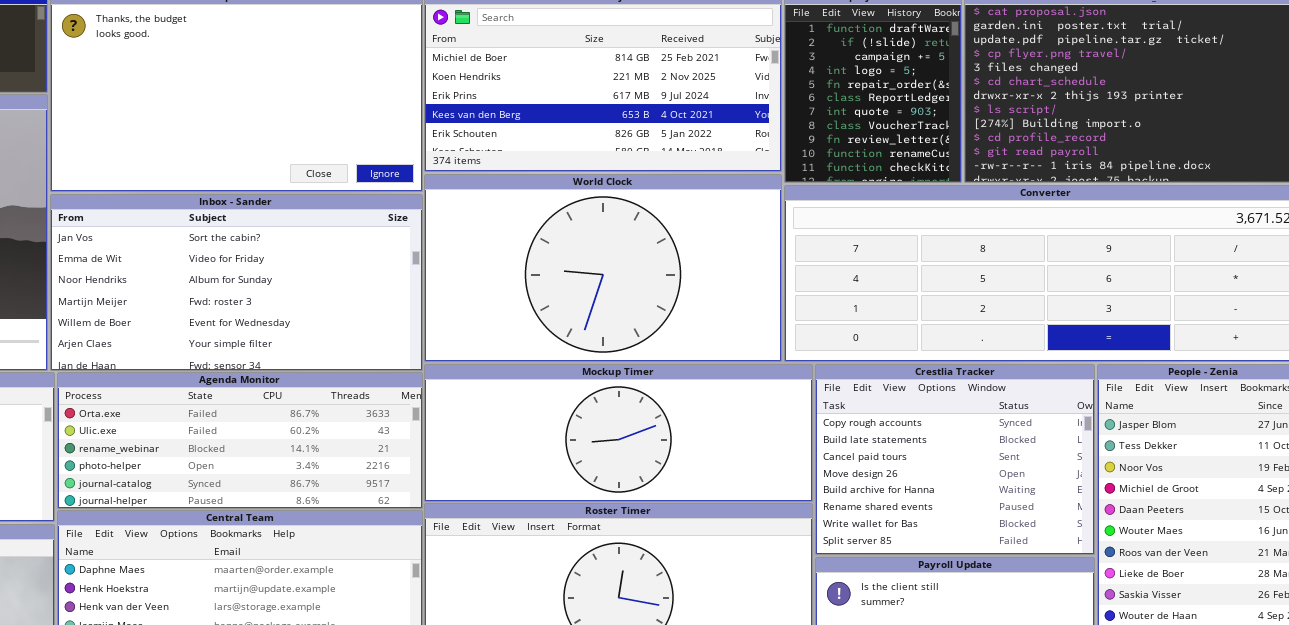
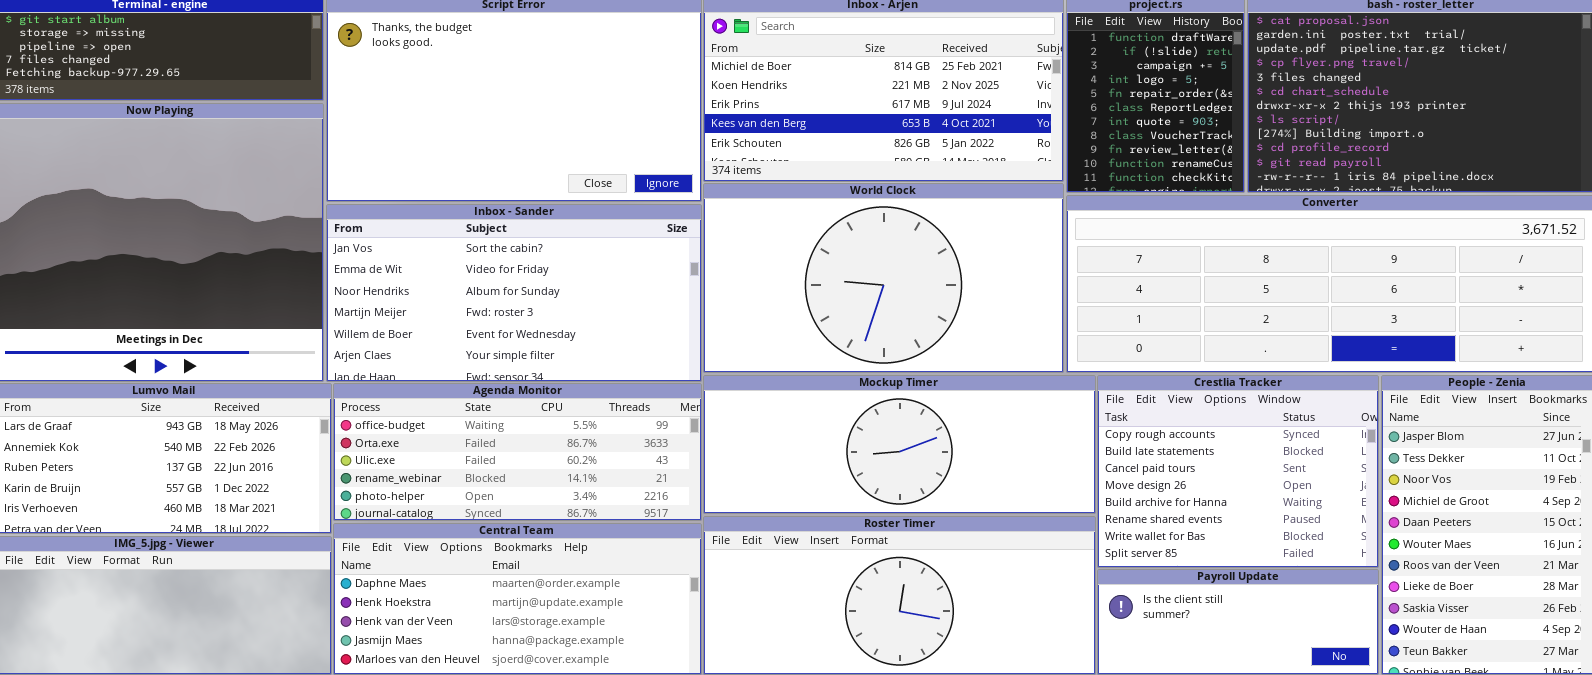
Agenda Monitor: [57,372,423,509] -> [333,383,702,521], scrolled up 1 row

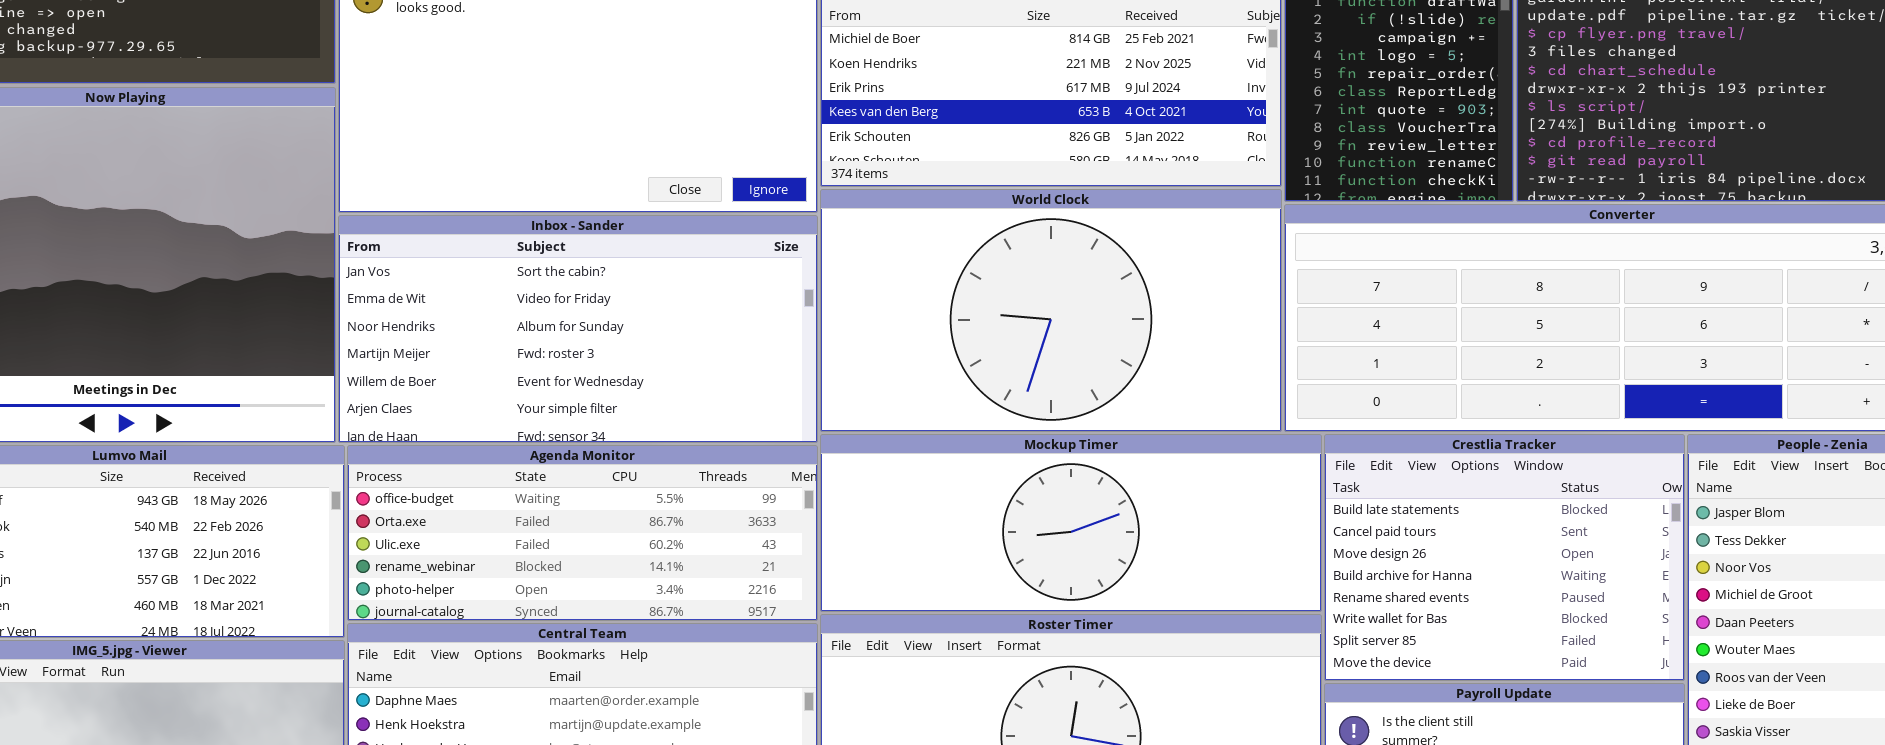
Crestlia Tracker: [1097,375,1379,568] -> [1324,434,1685,681], scrolled down 1 row

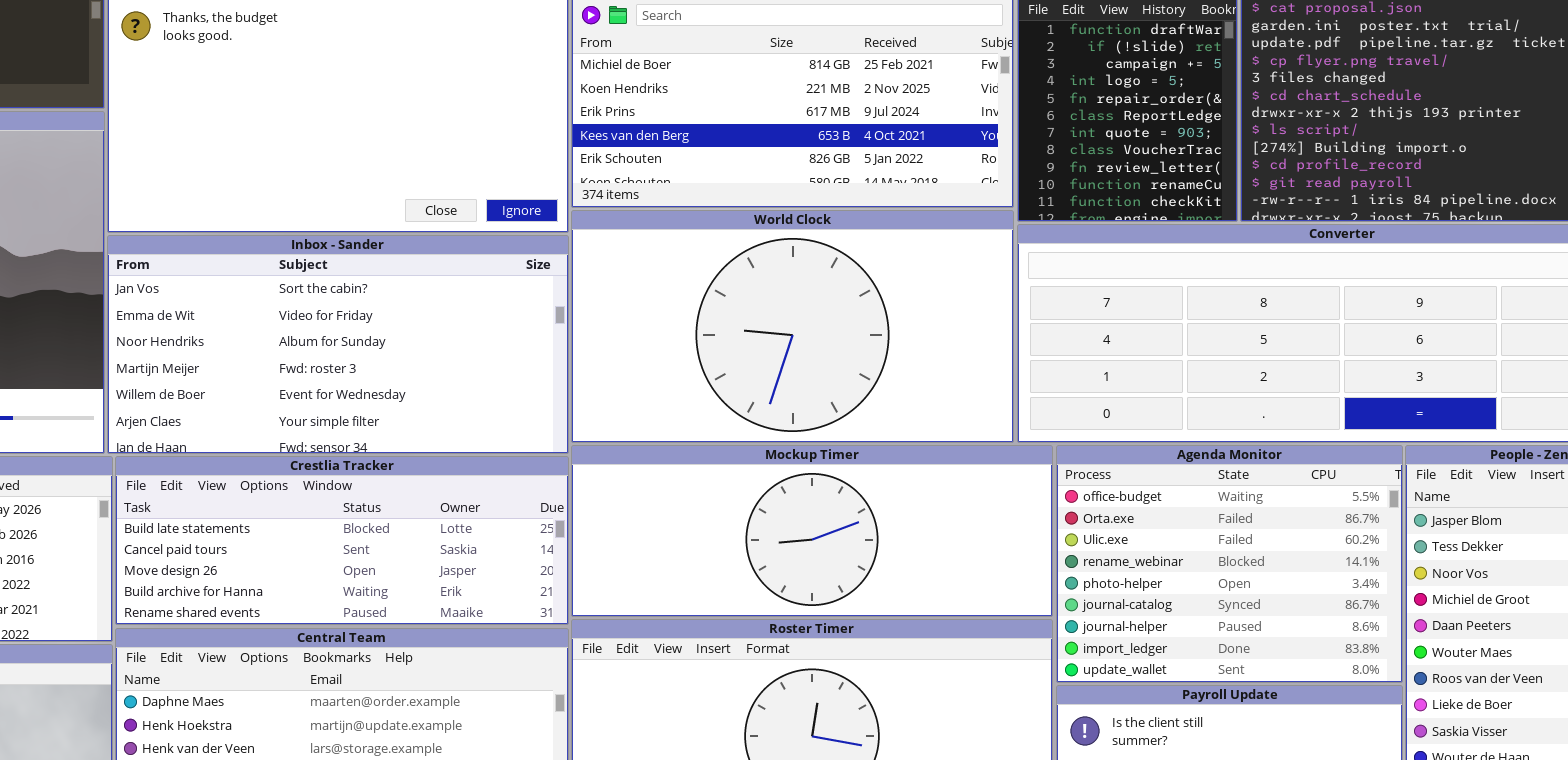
Crestlia Tracker: [1324,434,1685,681] -> [115,456,569,625], moved, resized
Agenda Monitor: [347,445,818,621] -> [1056,445,1403,683], moved, resized

